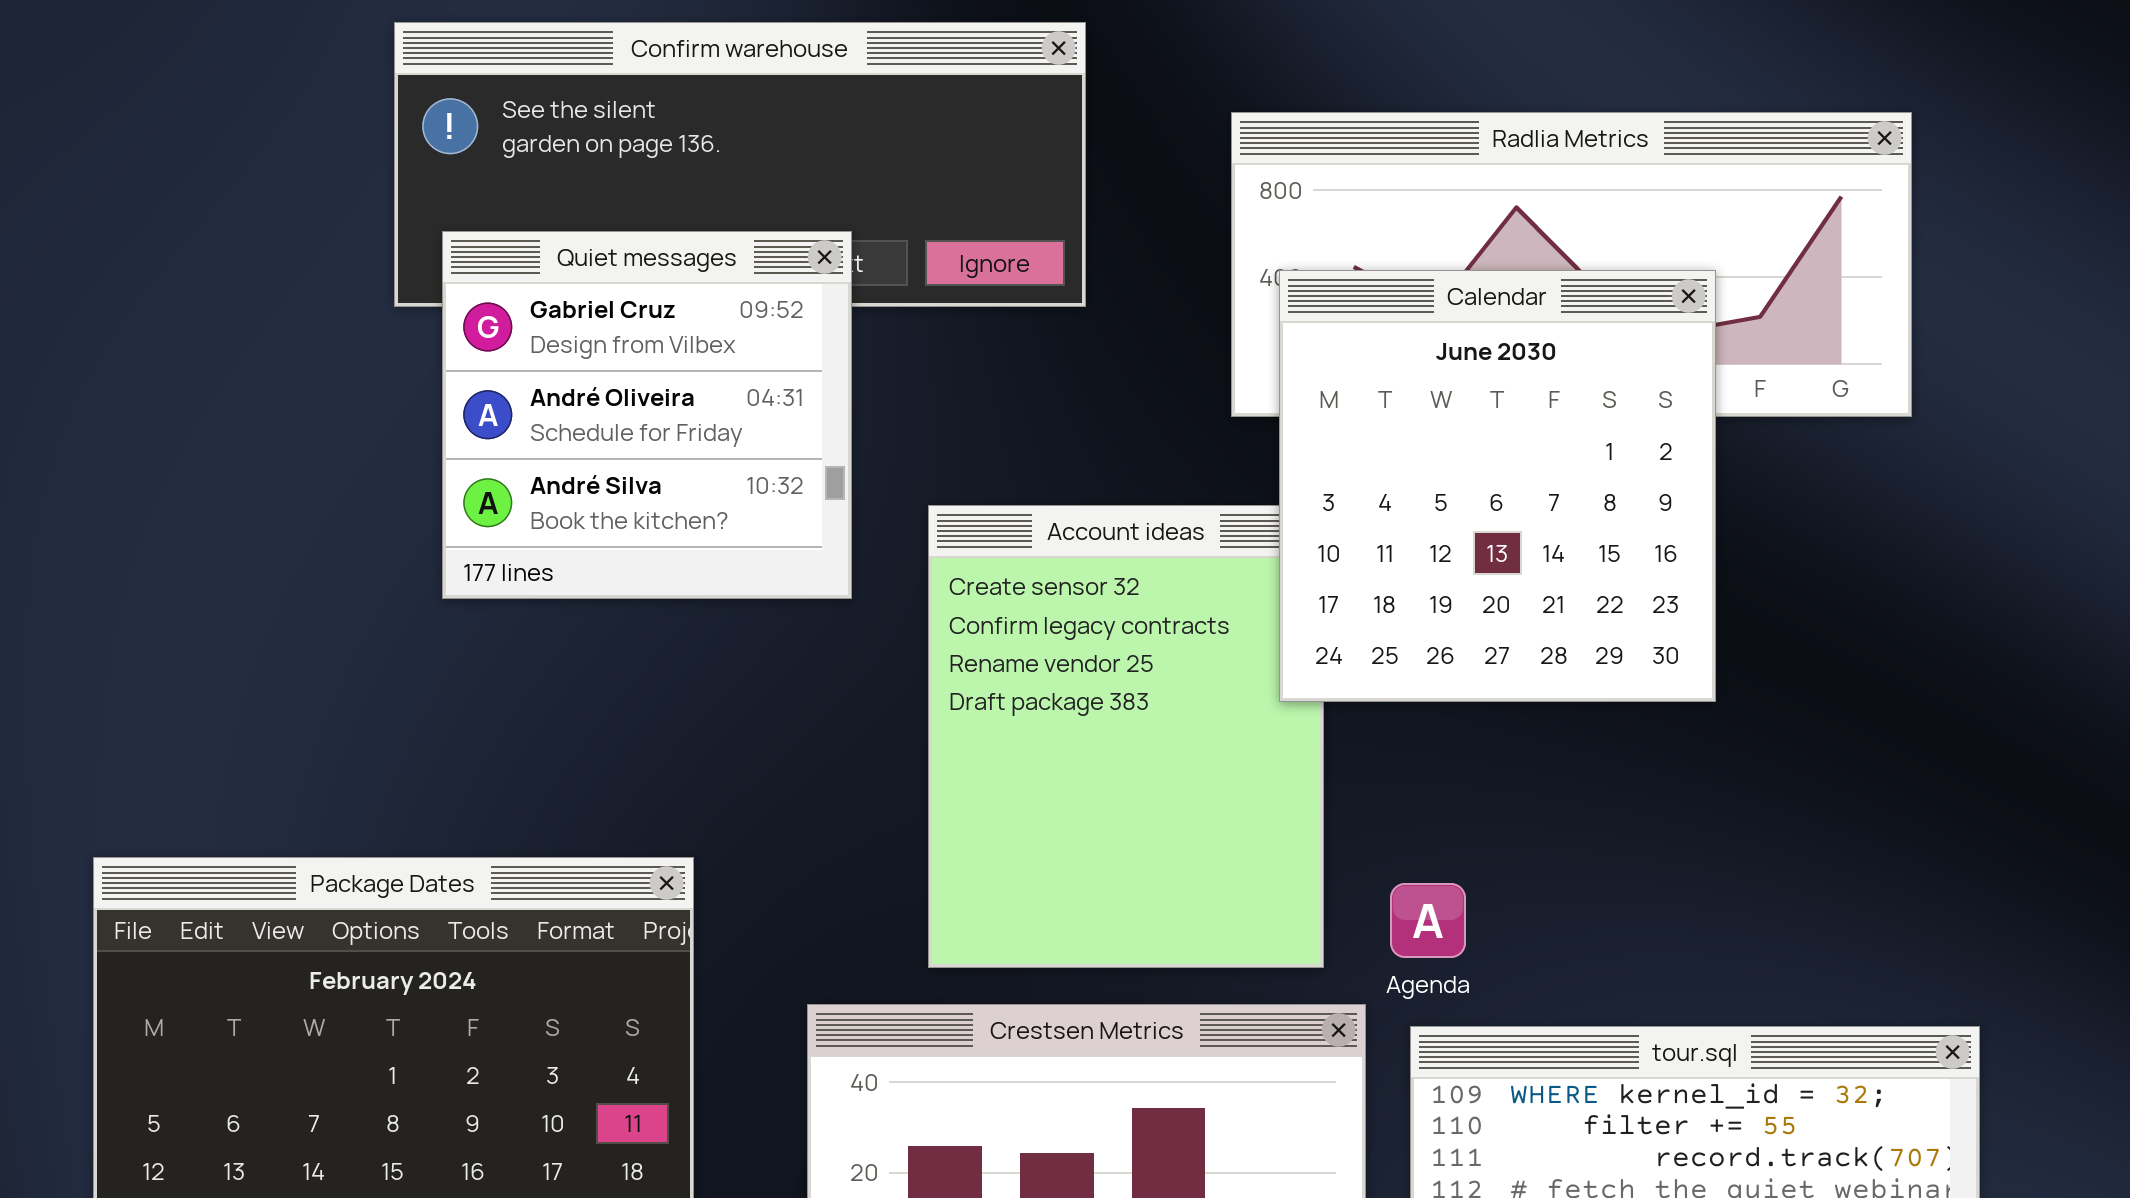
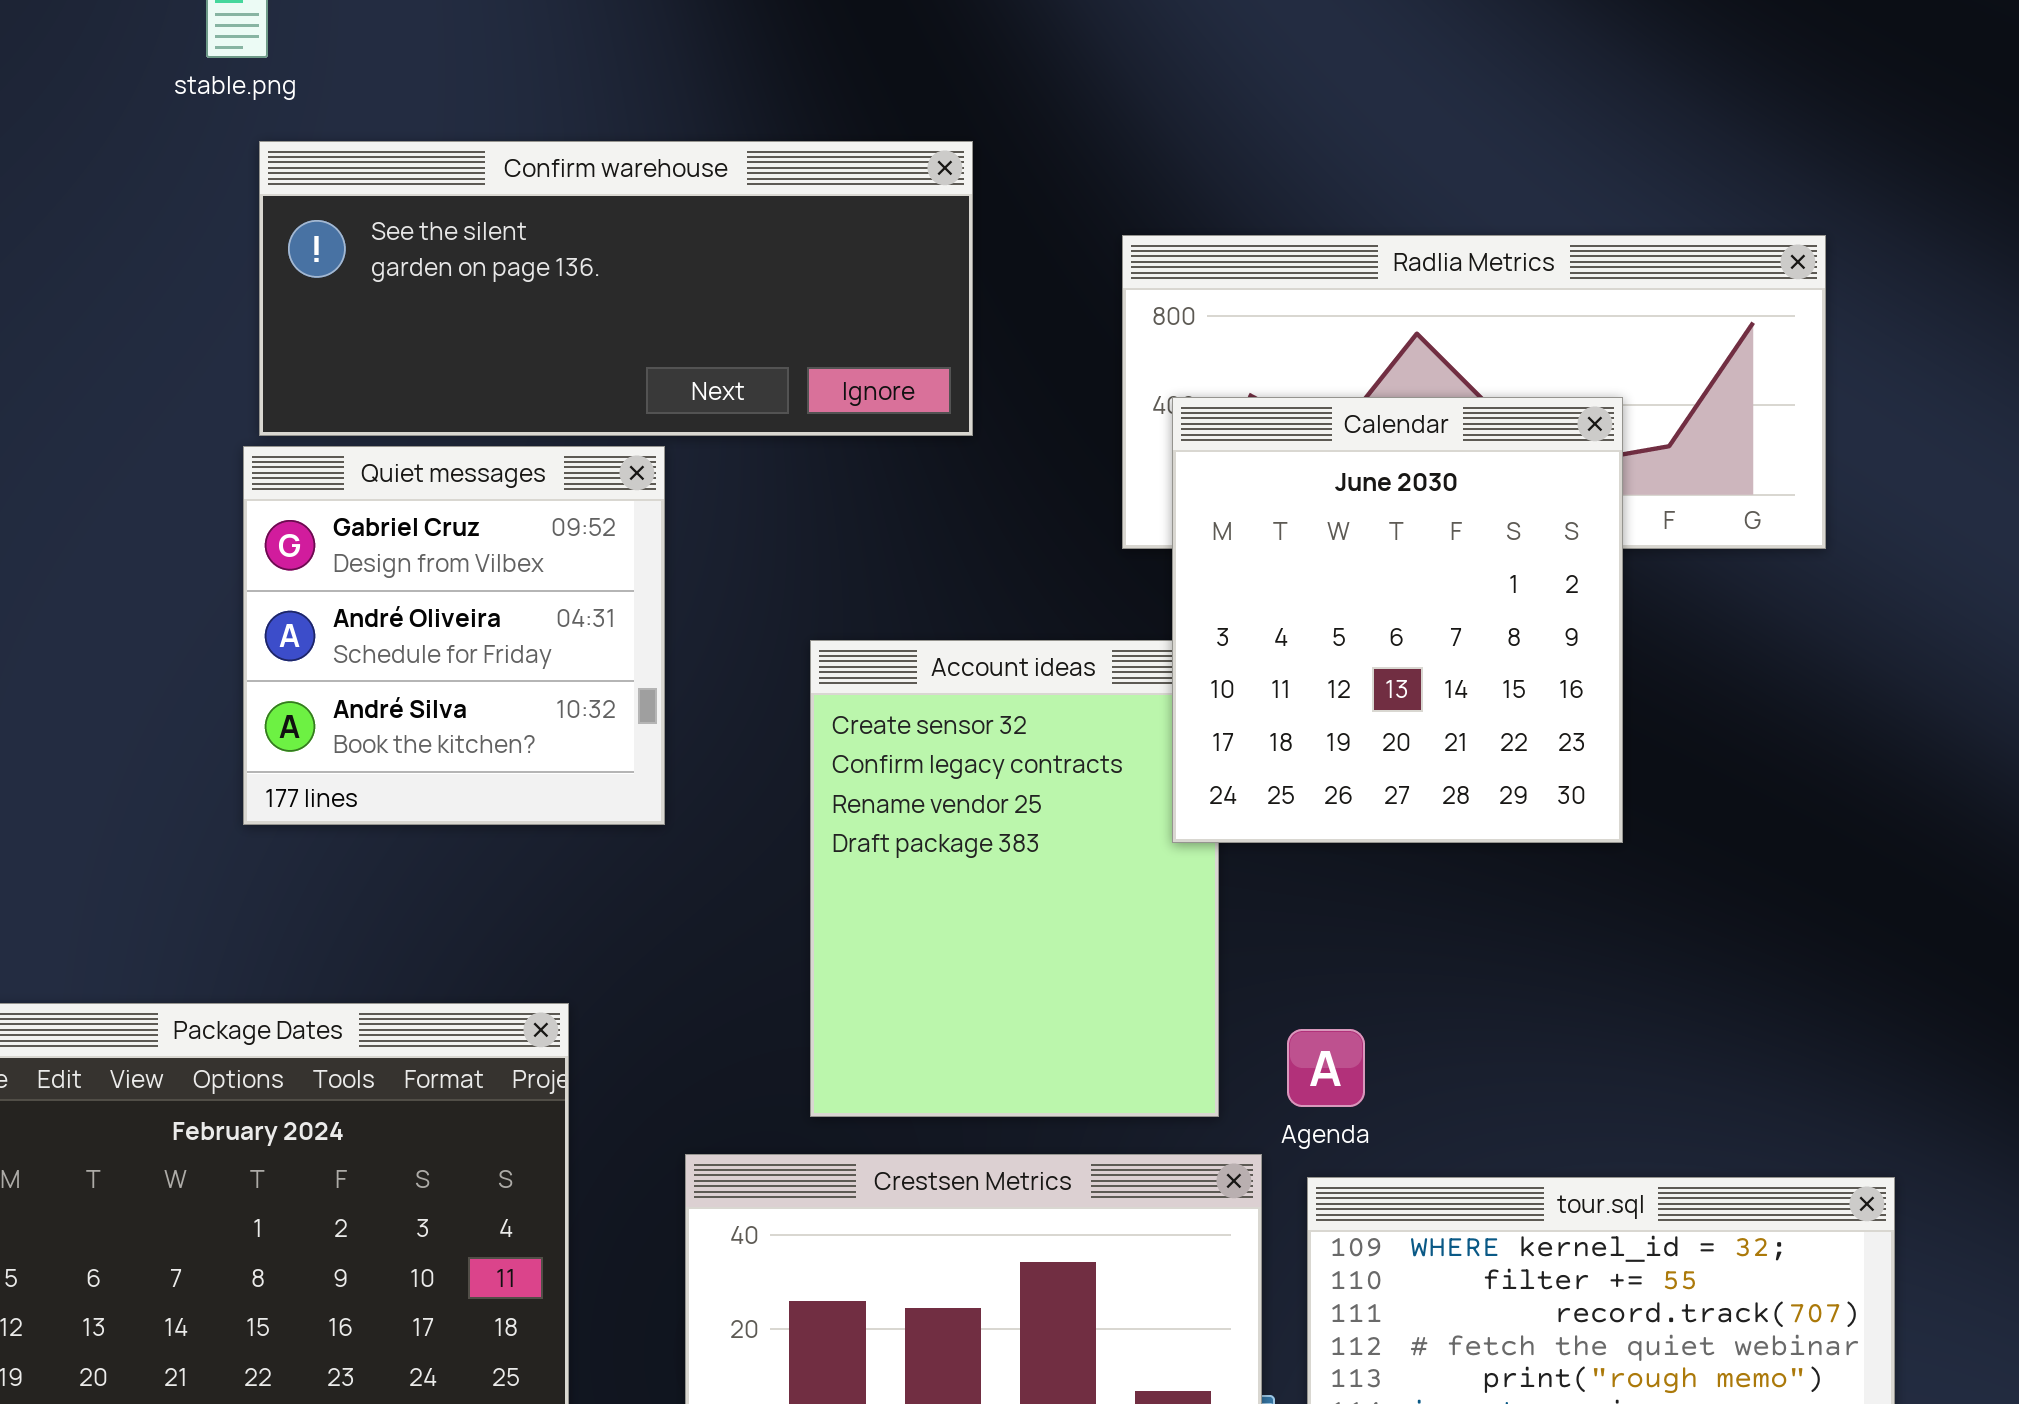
Quiet messages: [442,231,852,599] -> [243,446,665,825], moved

